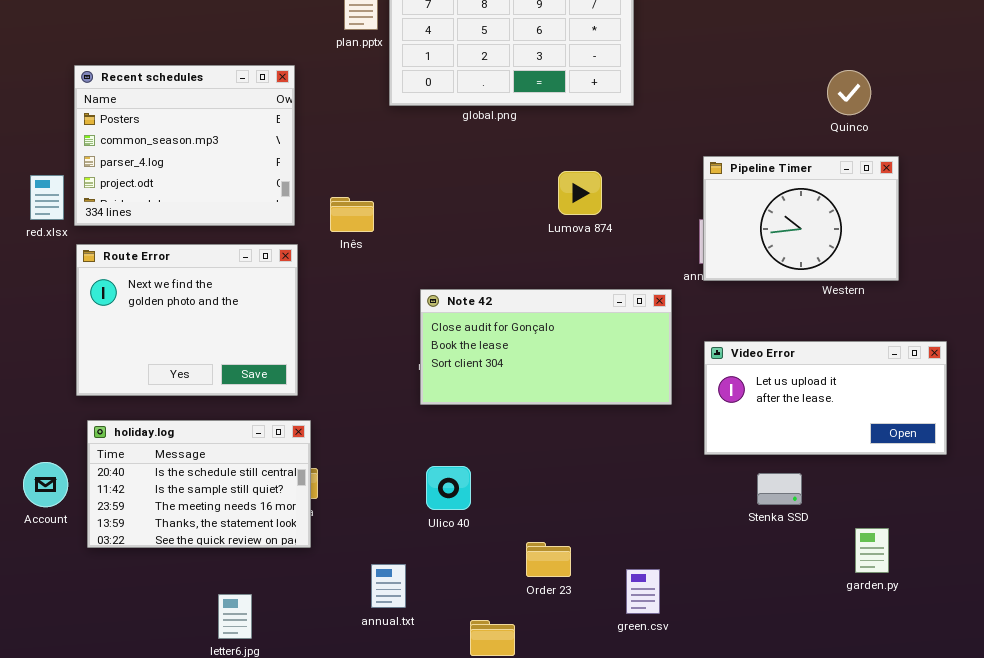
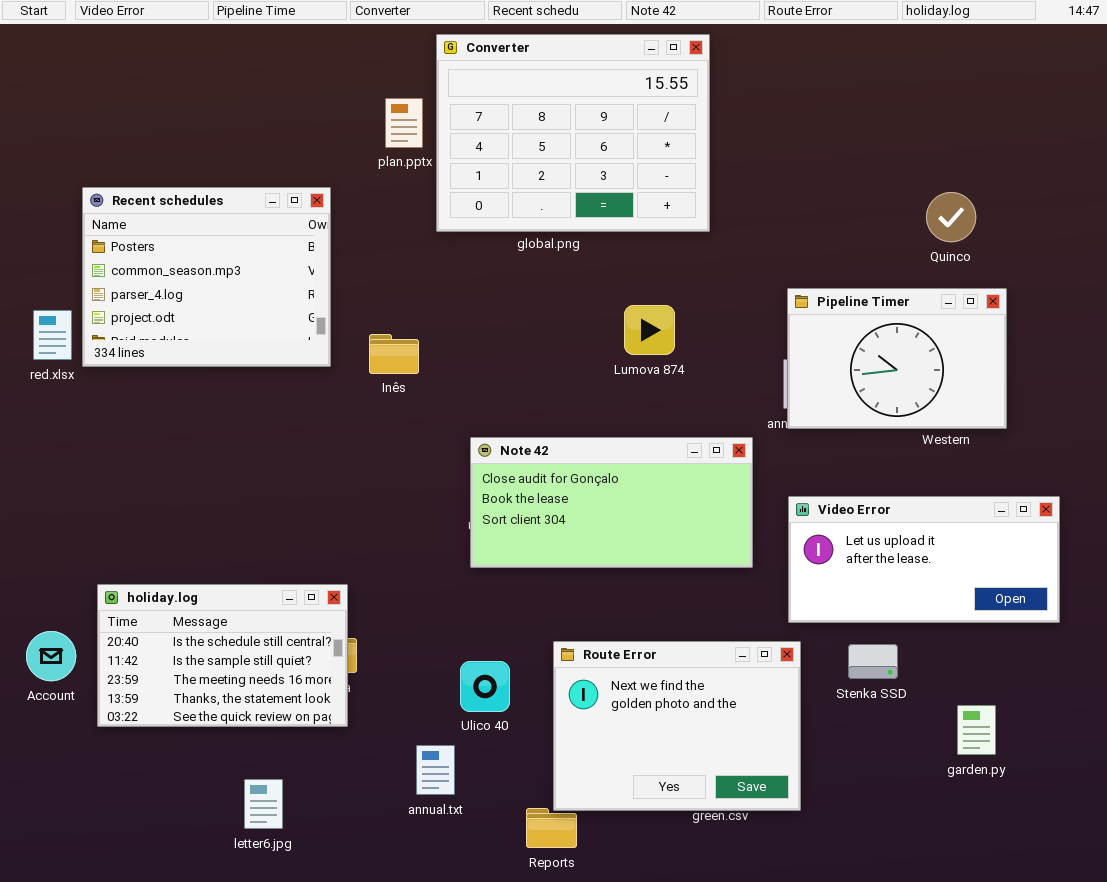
Route Error: [76,244,298,396] -> [553,641,801,811], moved
Ulico 40: [426,466,471,510] -> [460,661,510,712], moved

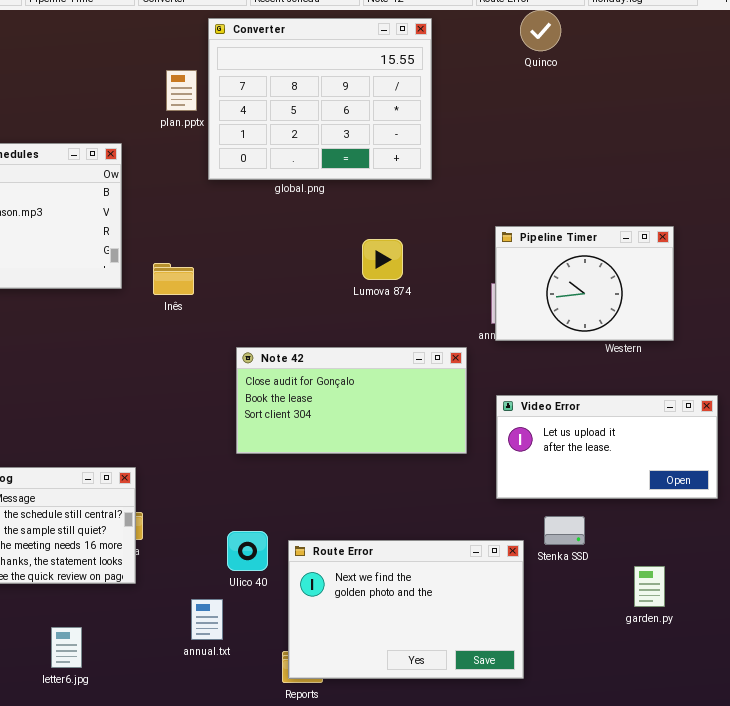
Quinco: [926,192,976,242] -> [520,10,561,51], moved
Route Error: [553,641,801,811] -> [288,540,524,679], moved, resized

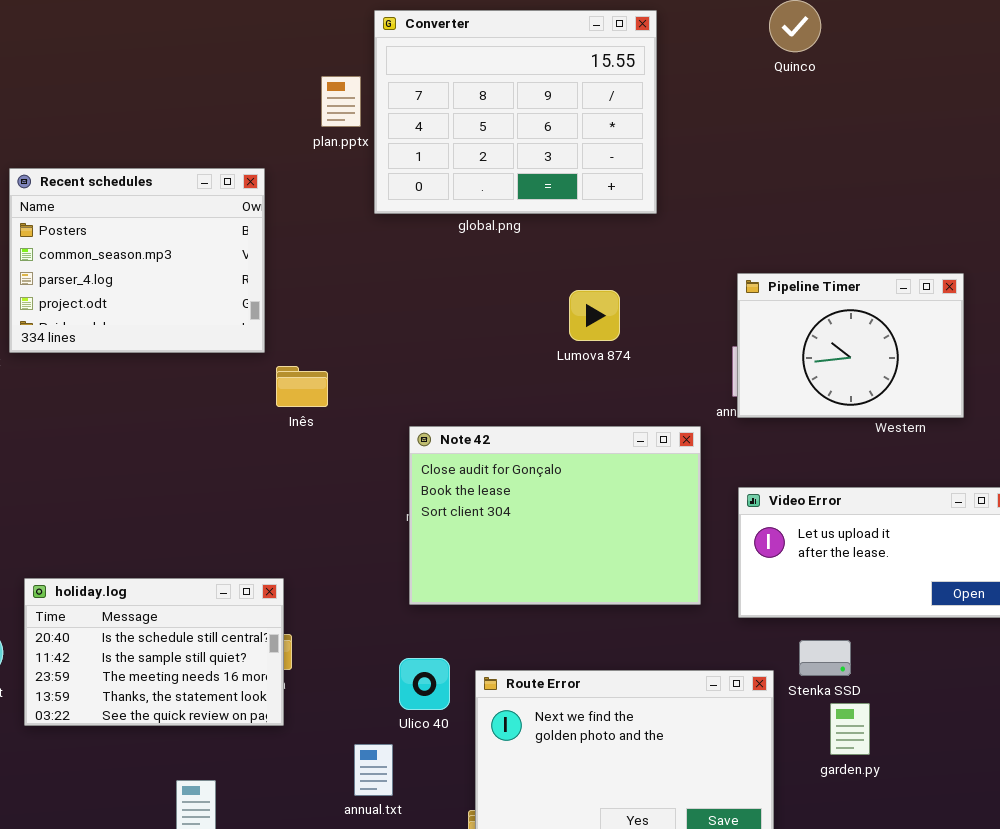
Inês: [153,263,194,295] -> [276,366,328,407], moved
Note 42: [236,347,467,454] -> [409,426,701,605], resized
garden.py: [634,566,665,607] -> [830,703,870,755], moved

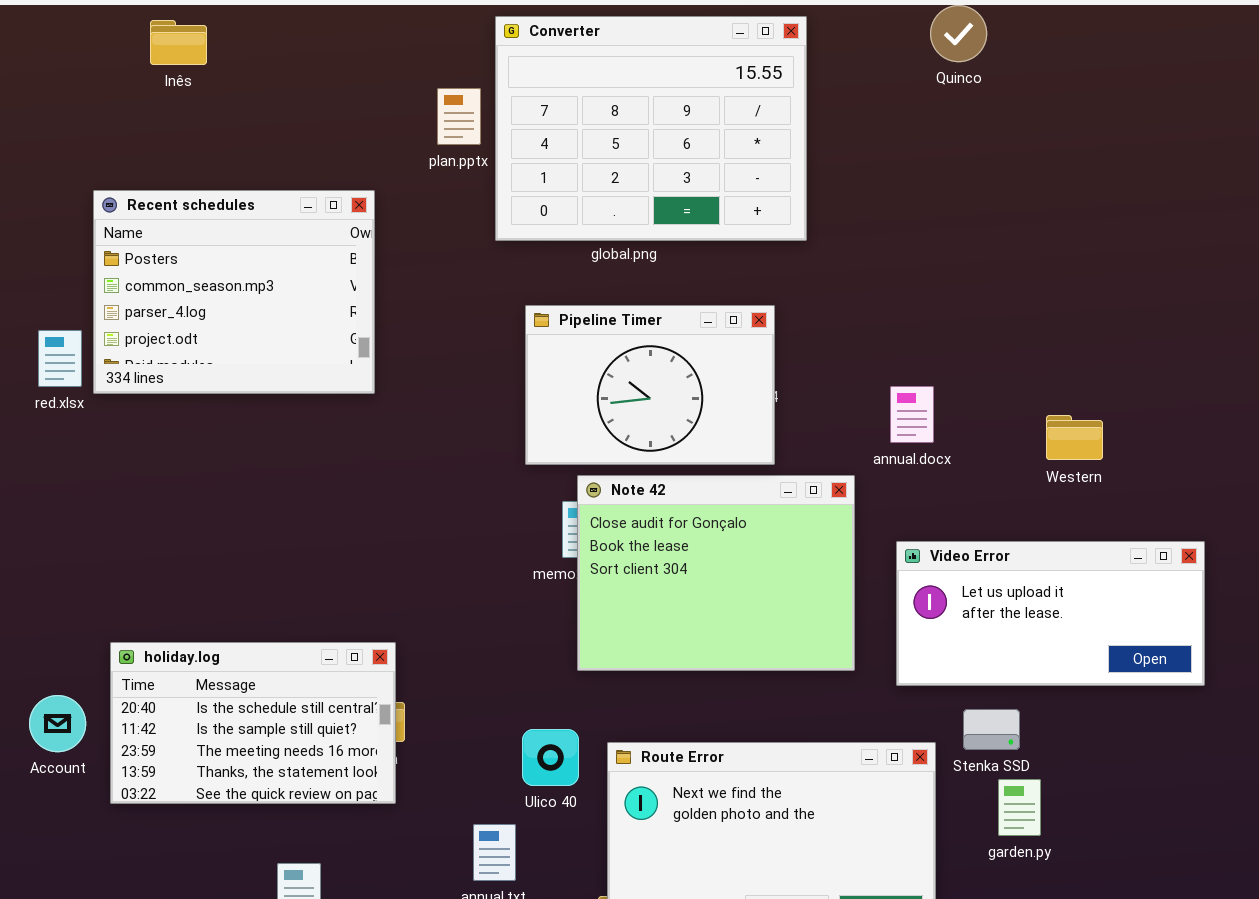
Pipeline Timer: [737,273,964,418] -> [525,305,775,465], moved
Inês: [276,366,328,407] -> [150,20,207,65], moved
Note 42: [409,426,701,605] -> [577,475,855,671], resized

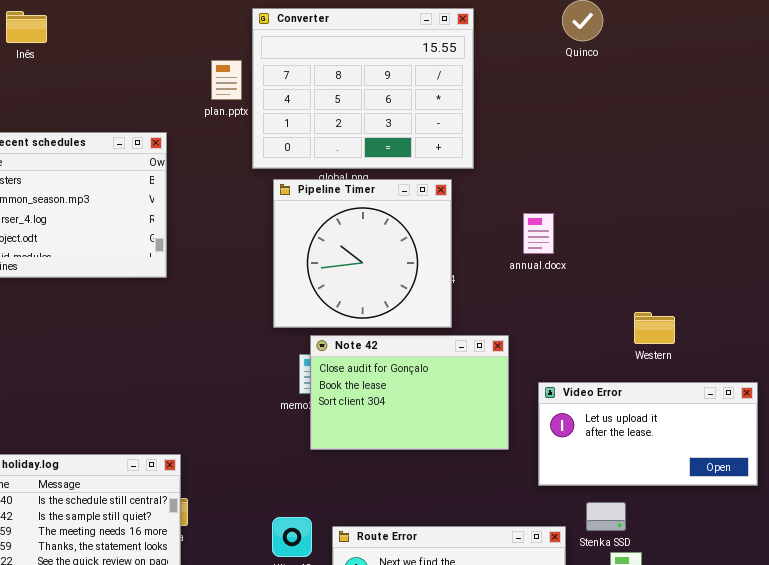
Pipeline Timer: [525,305,775,465] -> [273,179,452,328], resized
annual.docx: [890,386,934,443] -> [523,213,554,254], moved
Western: [1046,415,1103,460] -> [634,312,675,344], moved
Note 42: [577,475,855,671] -> [310,335,509,450], resized

